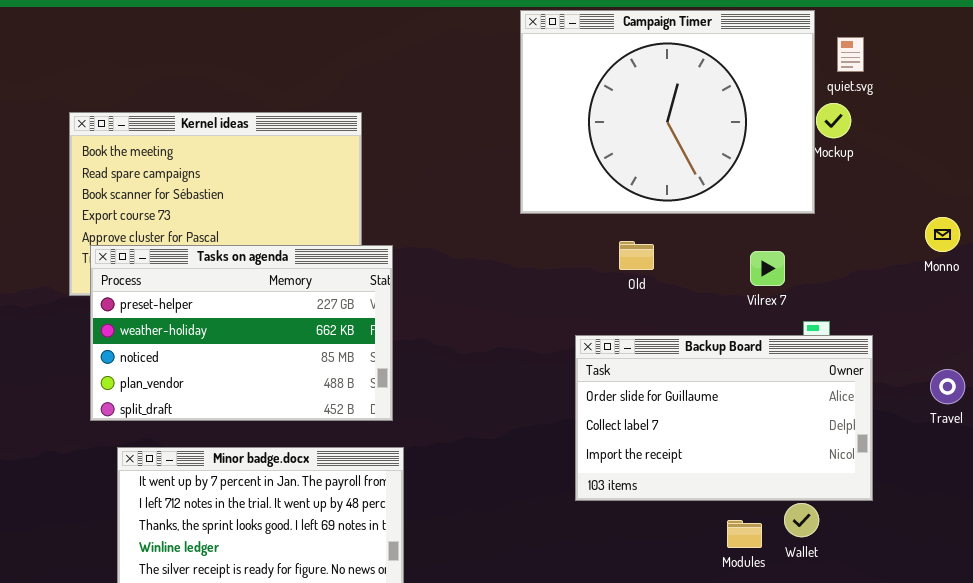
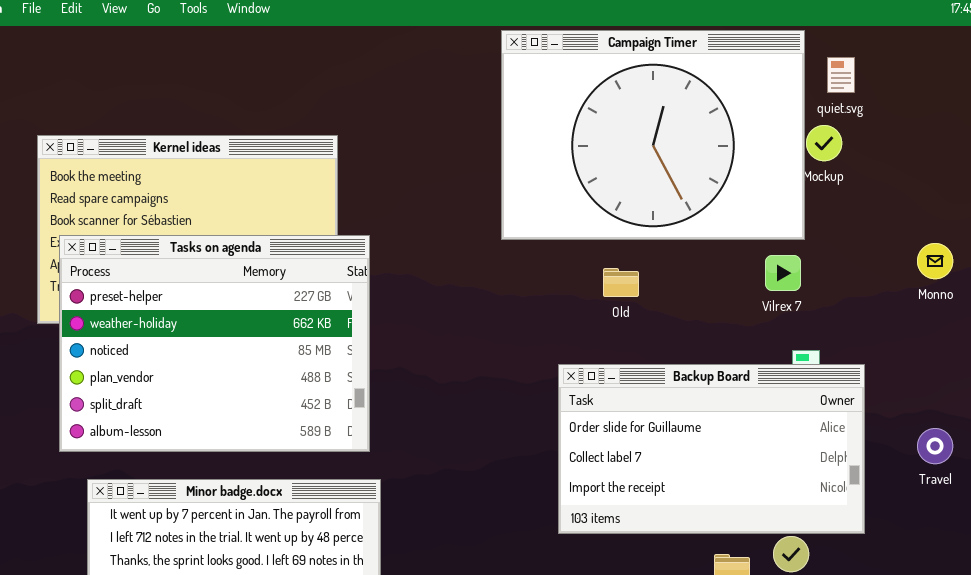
Tasks on agenda: [90,245,393,421] -> [59,235,370,452], resized
Vilrex 7: [750,251,785,286] -> [765,255,801,291], moved
Travel: [930,369,965,404] -> [917,428,953,464], moved

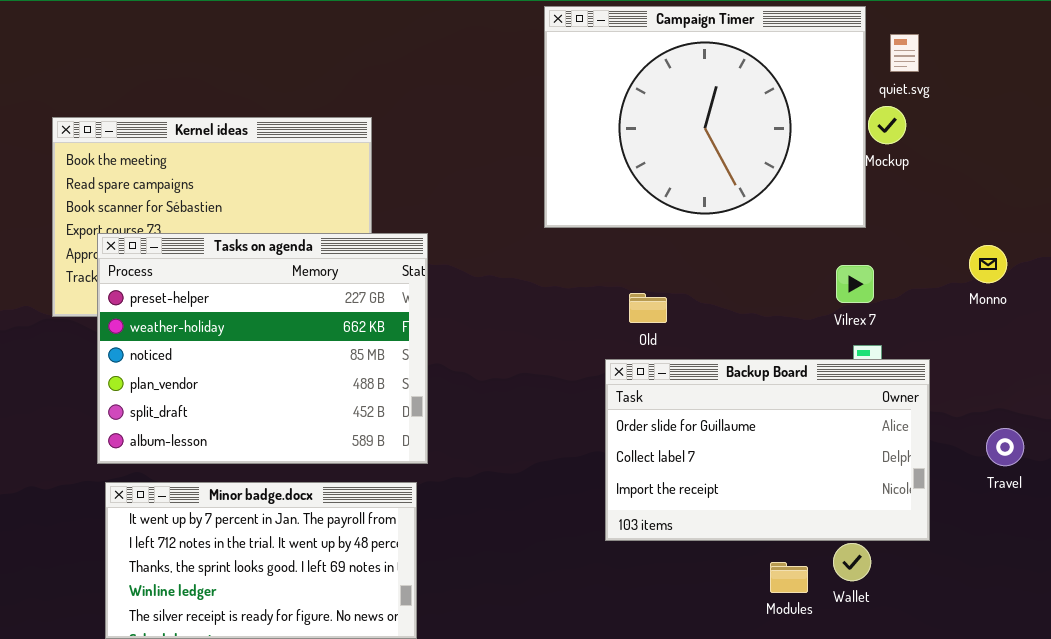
Tasks on agenda: [59,235,370,452] -> [97,233,428,464], moved
Monno: [917,243,953,279] -> [969,245,1007,283], moved
Vilrex 7: [765,255,801,291] -> [836,265,874,303], moved
Old: [603,268,639,297] -> [629,293,667,323], moved

